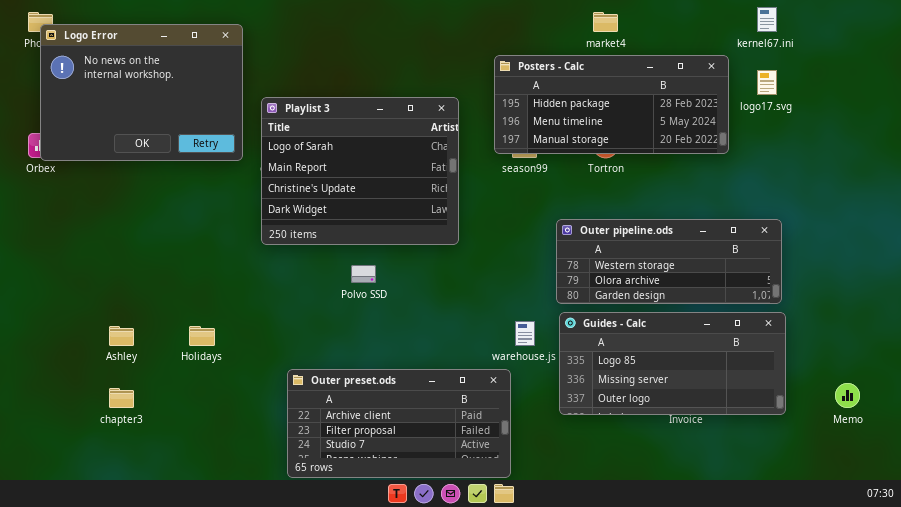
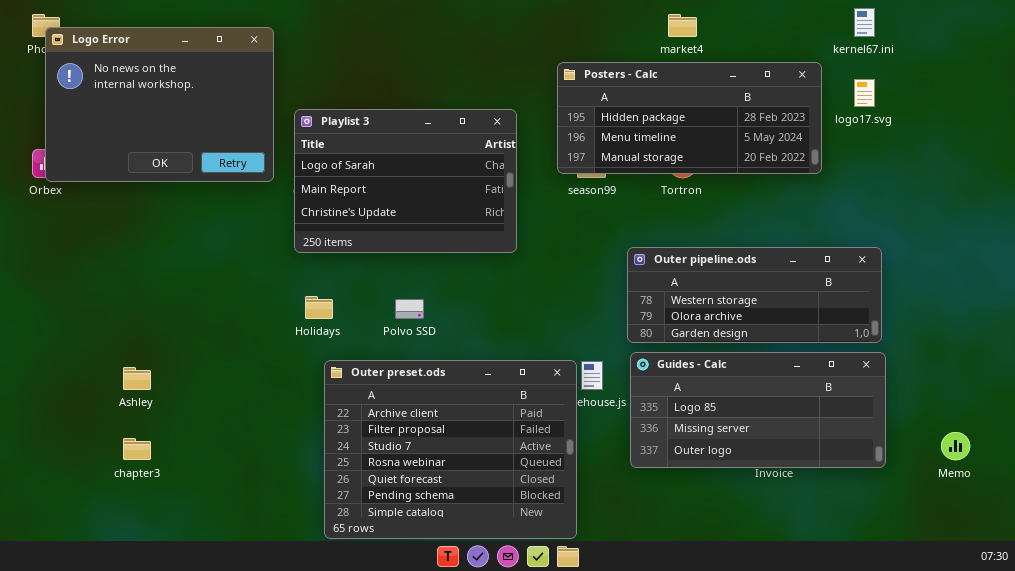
Playlist 3: [261,97,459,245] -> [294,109,517,253], resized
Holidays: [189,326,215,346] -> [305,296,333,319], moved
Outer preset.ods: [287,369,511,478] -> [324,360,577,539], resized

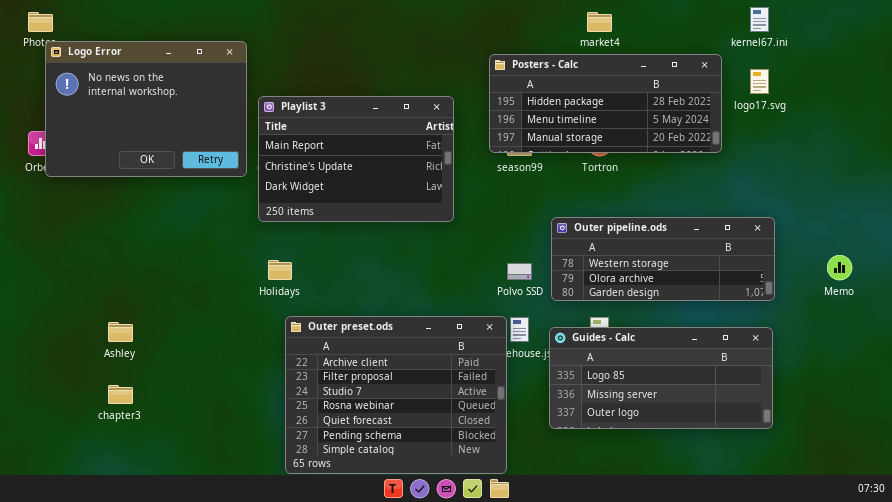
Logo Error: [45,27,274,182] -> [45,41,247,177], moved
Playlist 3: [294,109,517,253] -> [258,96,454,222], scrolled down 1 row
Polvo SSD: [395,299,424,319] -> [507,263,532,280], moved
Guides - Calc: [630,352,886,468] -> [549,327,773,429], moved
Memo: [941,432,970,460] -> [827,255,852,280], moved

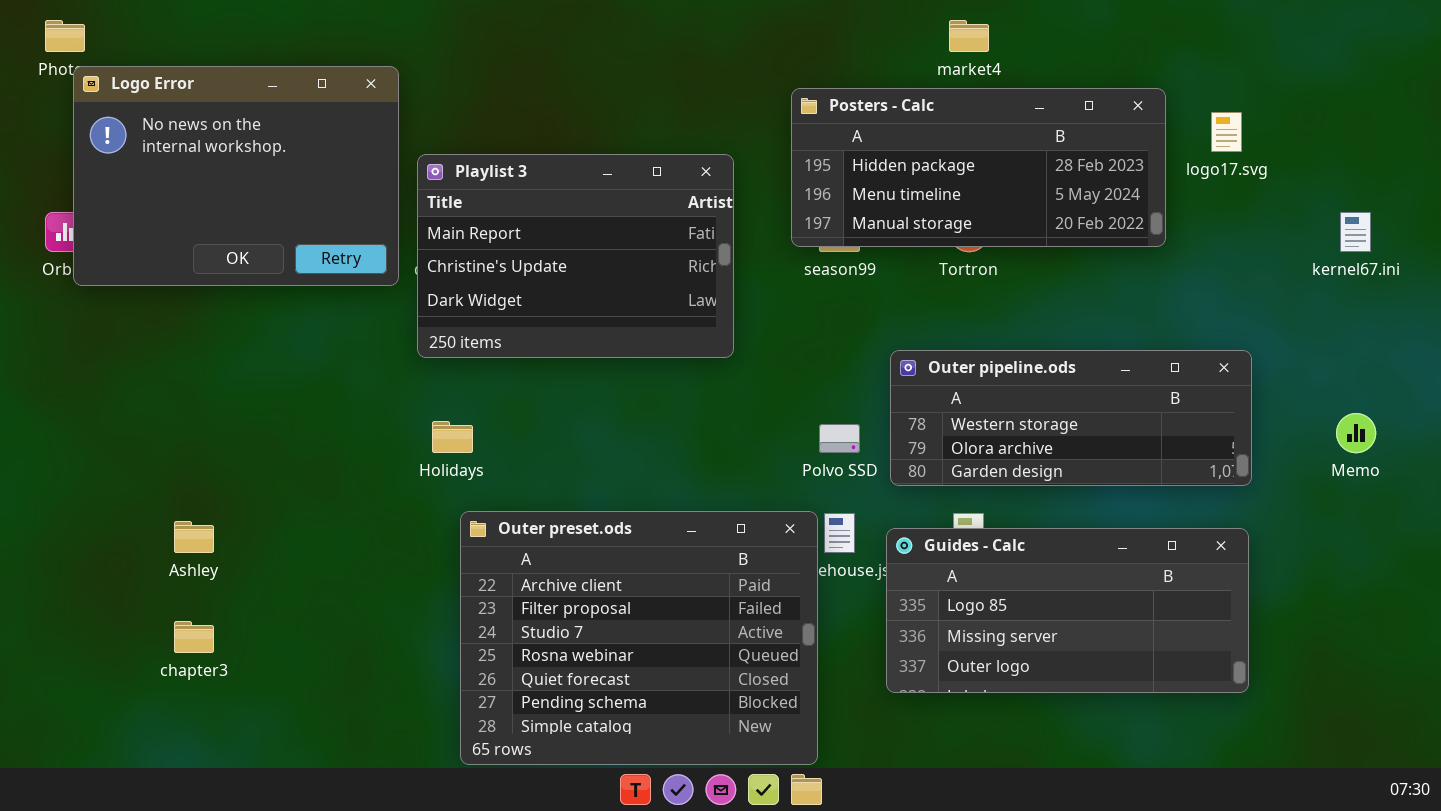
kernel67.ini: [750,7,769,32] -> [1340,212,1371,252], moved

